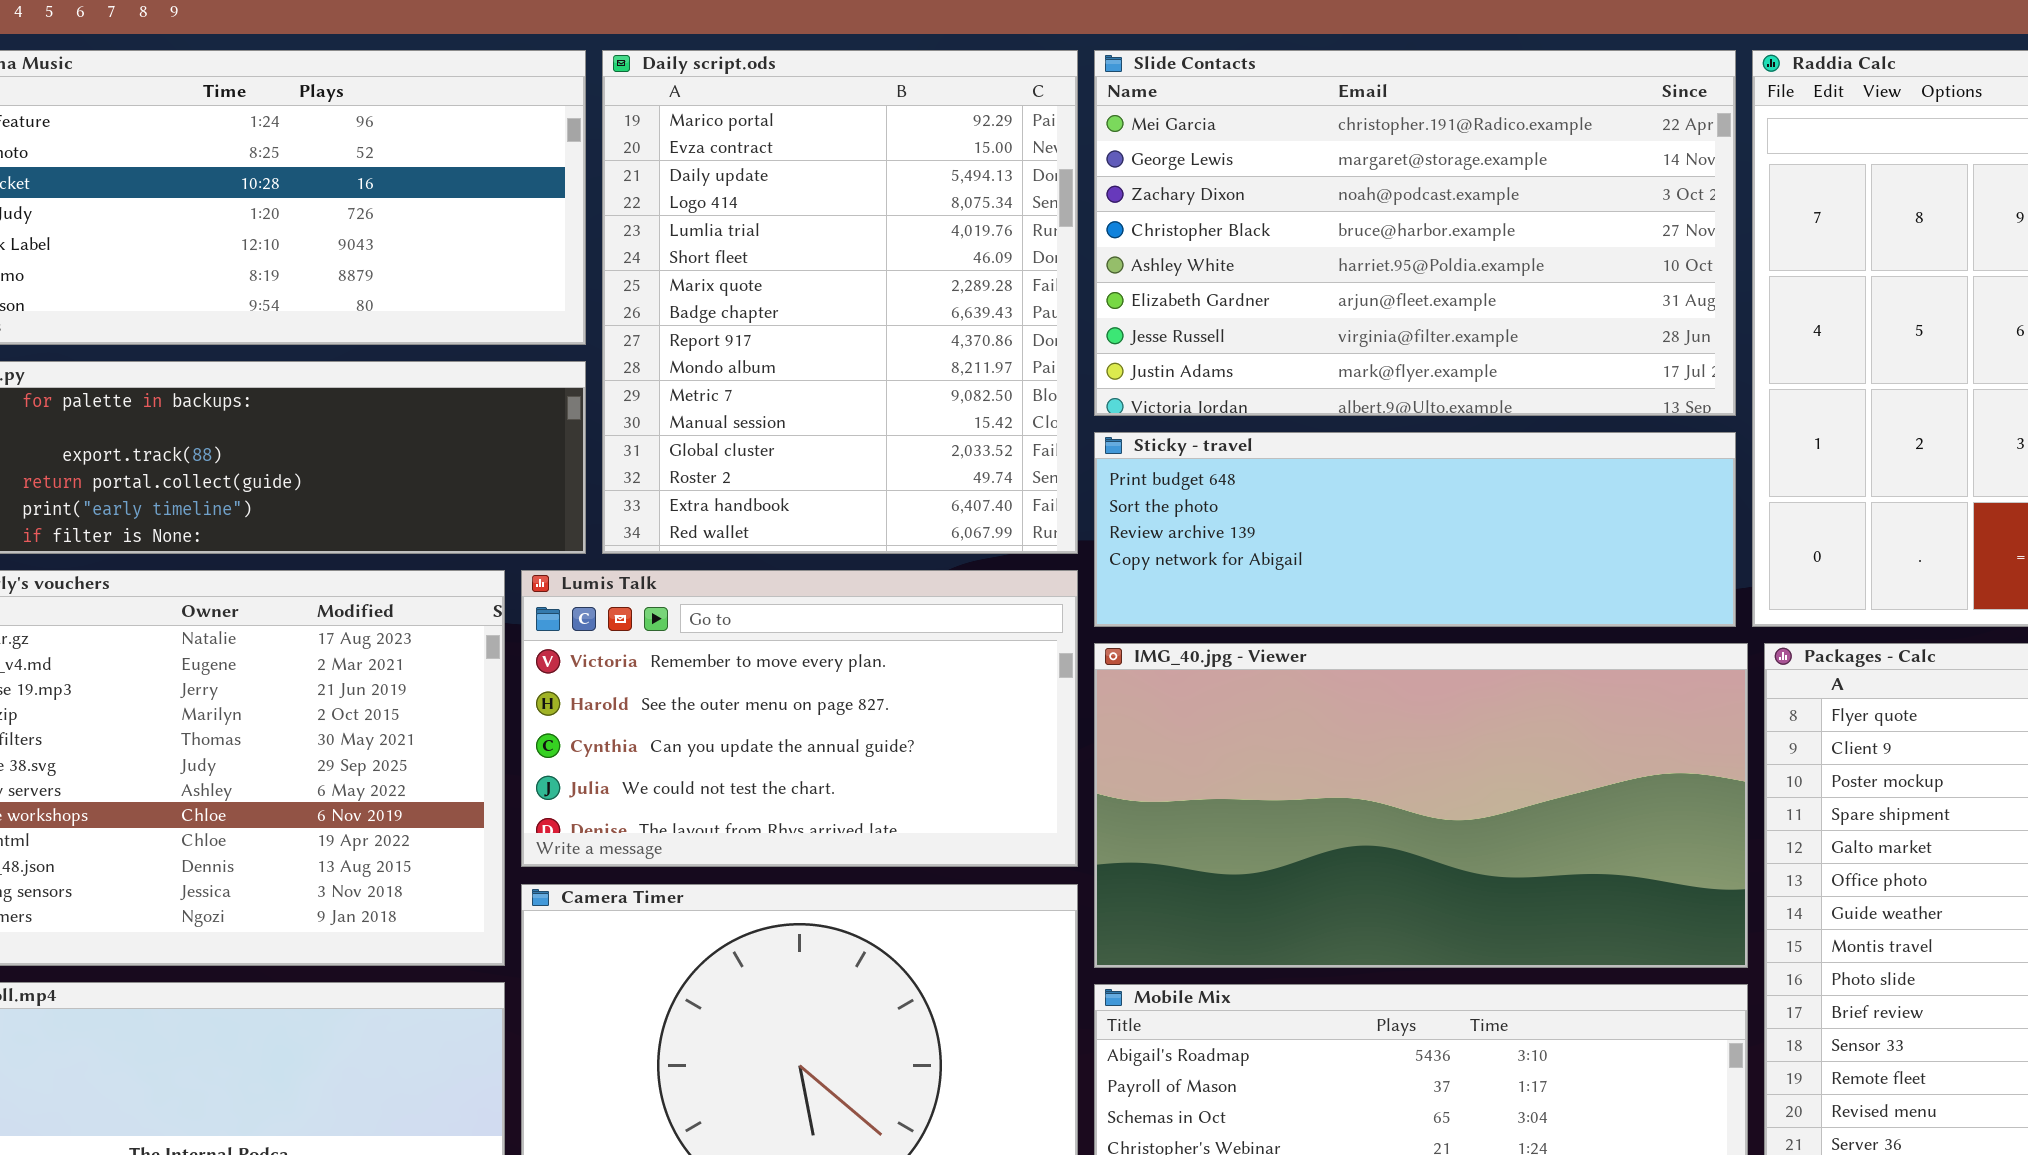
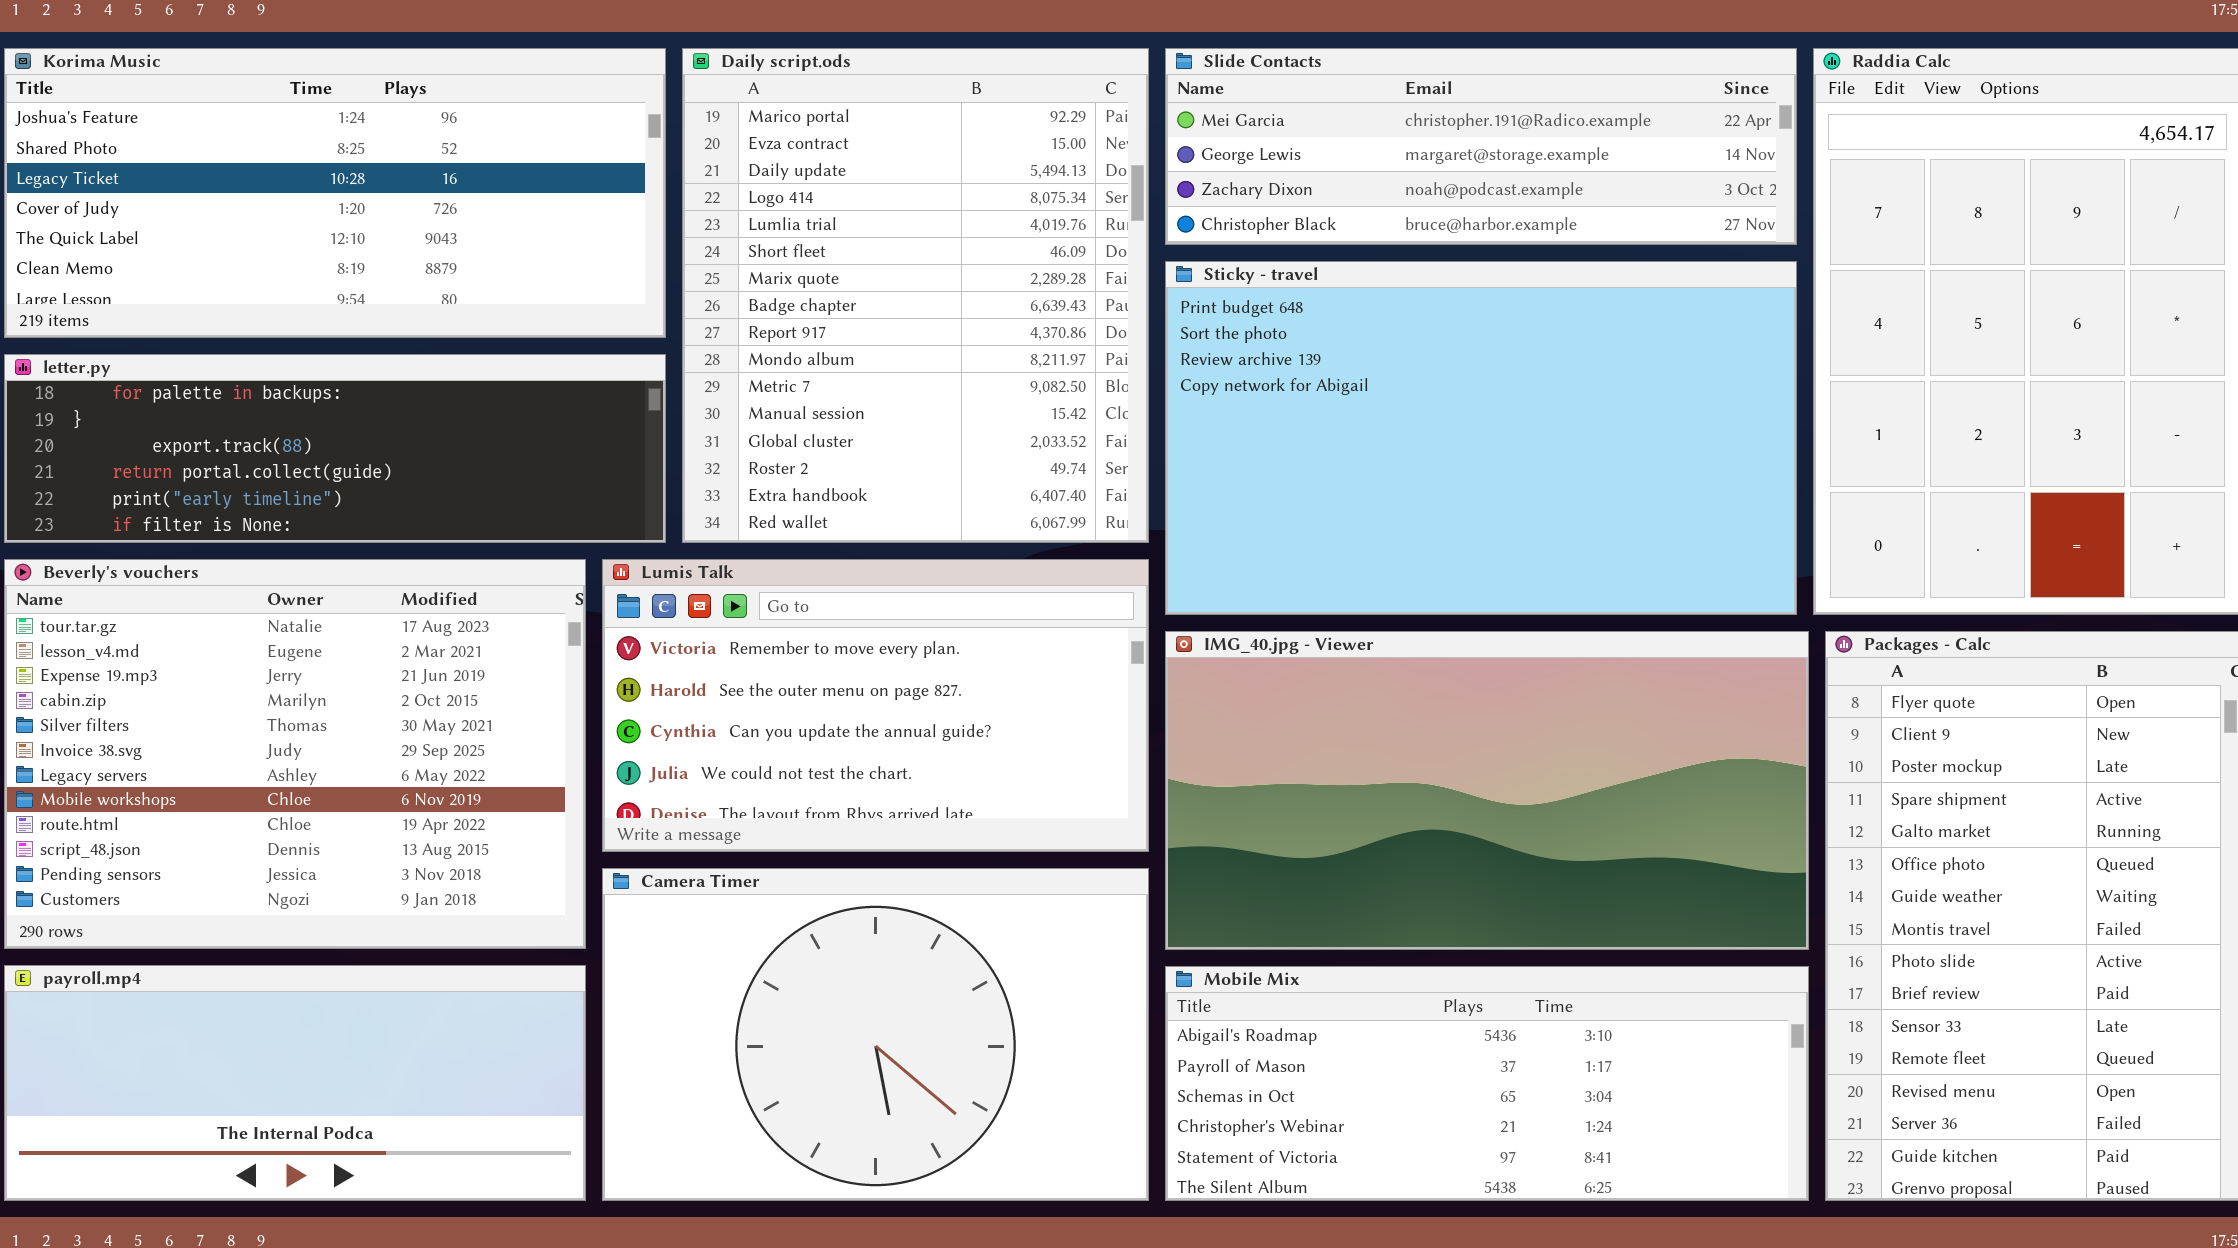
Slide Contacts: [1094,50,1736,416] -> [1165,48,1797,245], resized
Sticky - travel: [1094,432,1736,627] -> [1165,261,1797,615], resized

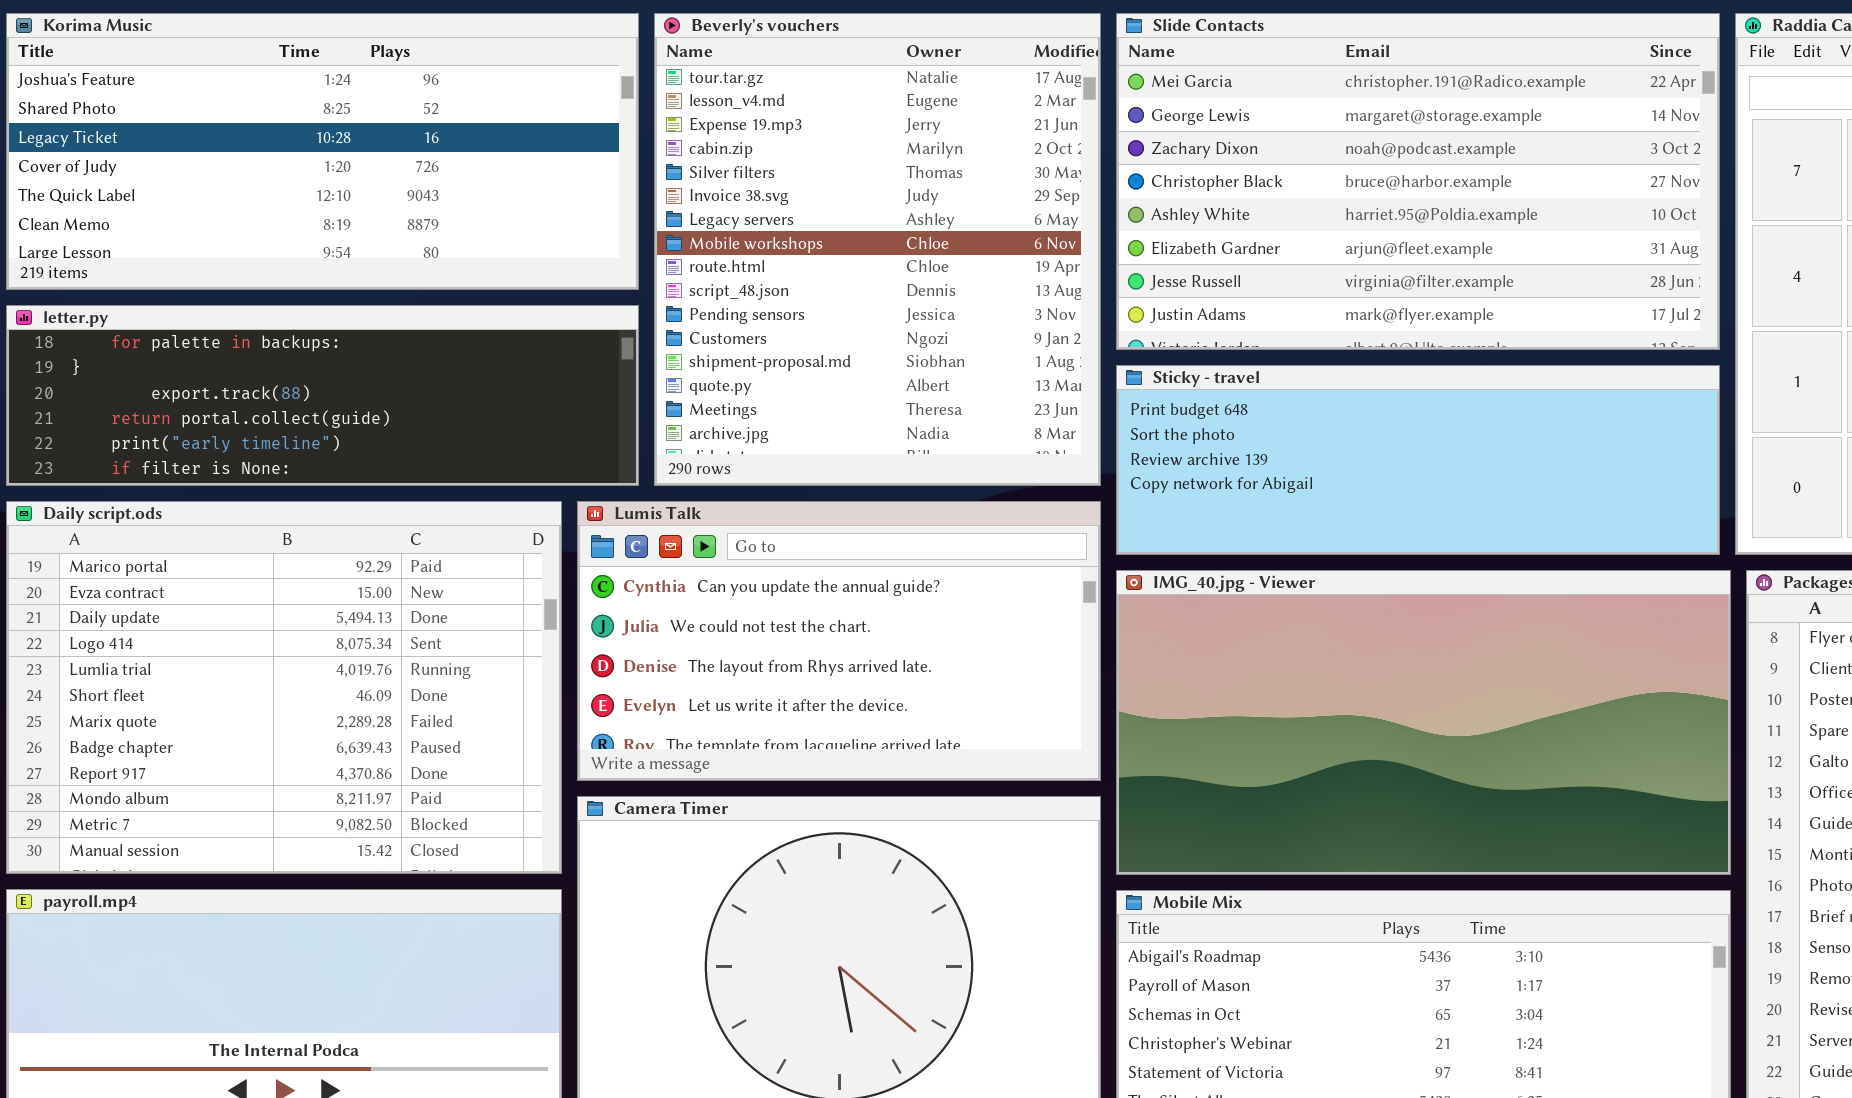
Daily script.ods: [682,48,1149,543] -> [6,501,562,874], moved, resized
Slide Contacts: [1165,48,1797,245] -> [1116,13,1720,350], resized
Sticky - travel: [1165,261,1797,615] -> [1116,365,1720,555], resized
Beverly's vouchers: [4,559,586,949] -> [654,13,1101,486], moved, resized
Lumis Talk: [602,559,1149,852] -> [577,501,1101,781], scrolled down 2 rows

